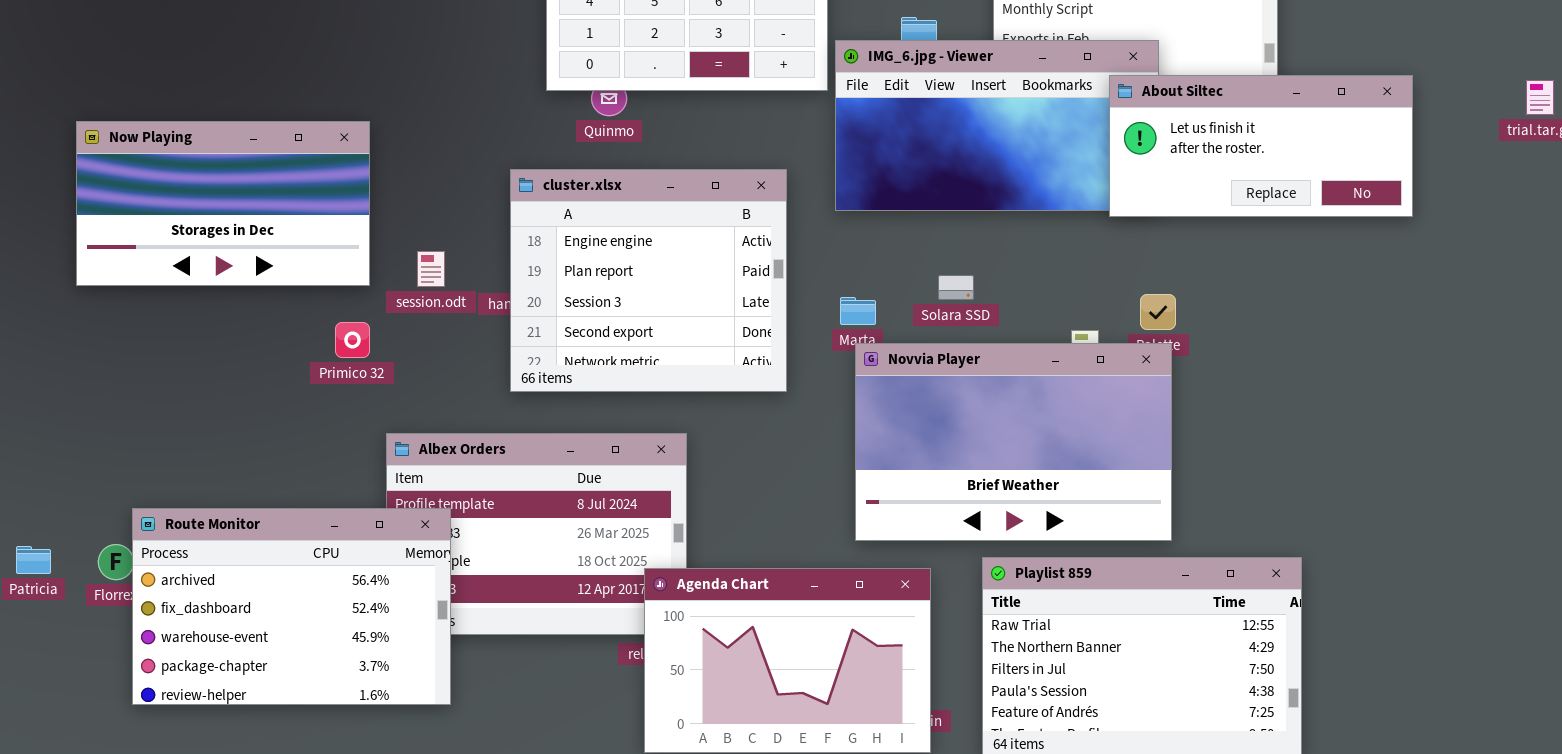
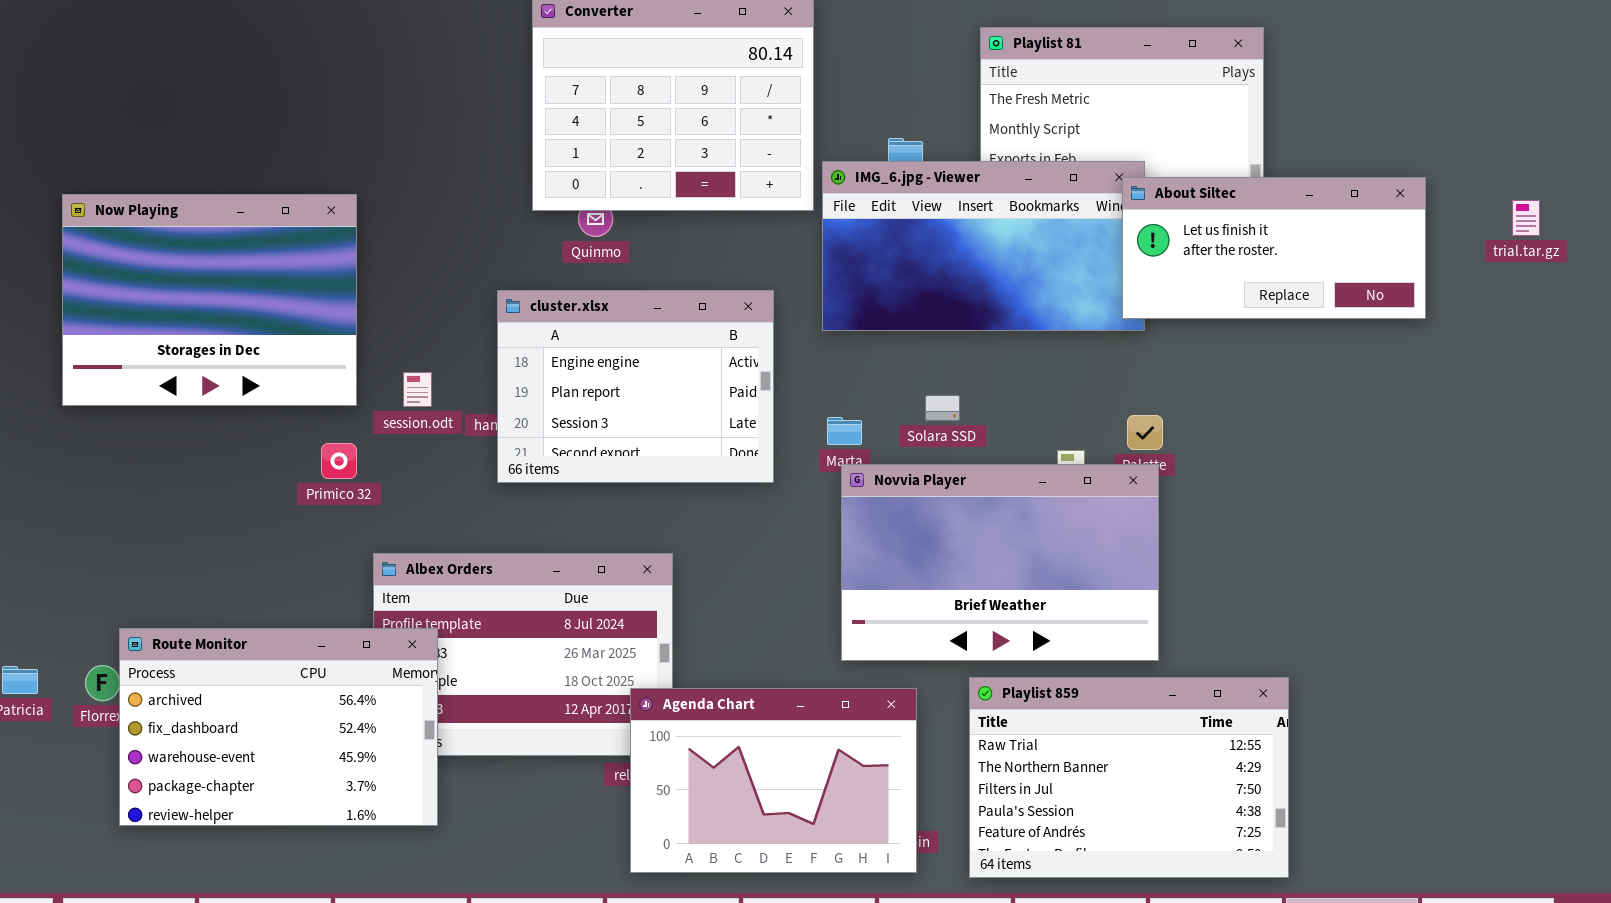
About Siltec: [1109,75,1413,217] -> [1122,177,1426,319], moved
Now Playing: [76,121,370,286] -> [62,194,357,406], resized
cluster.xlsx: [510,169,787,392] -> [497,290,774,483], resized

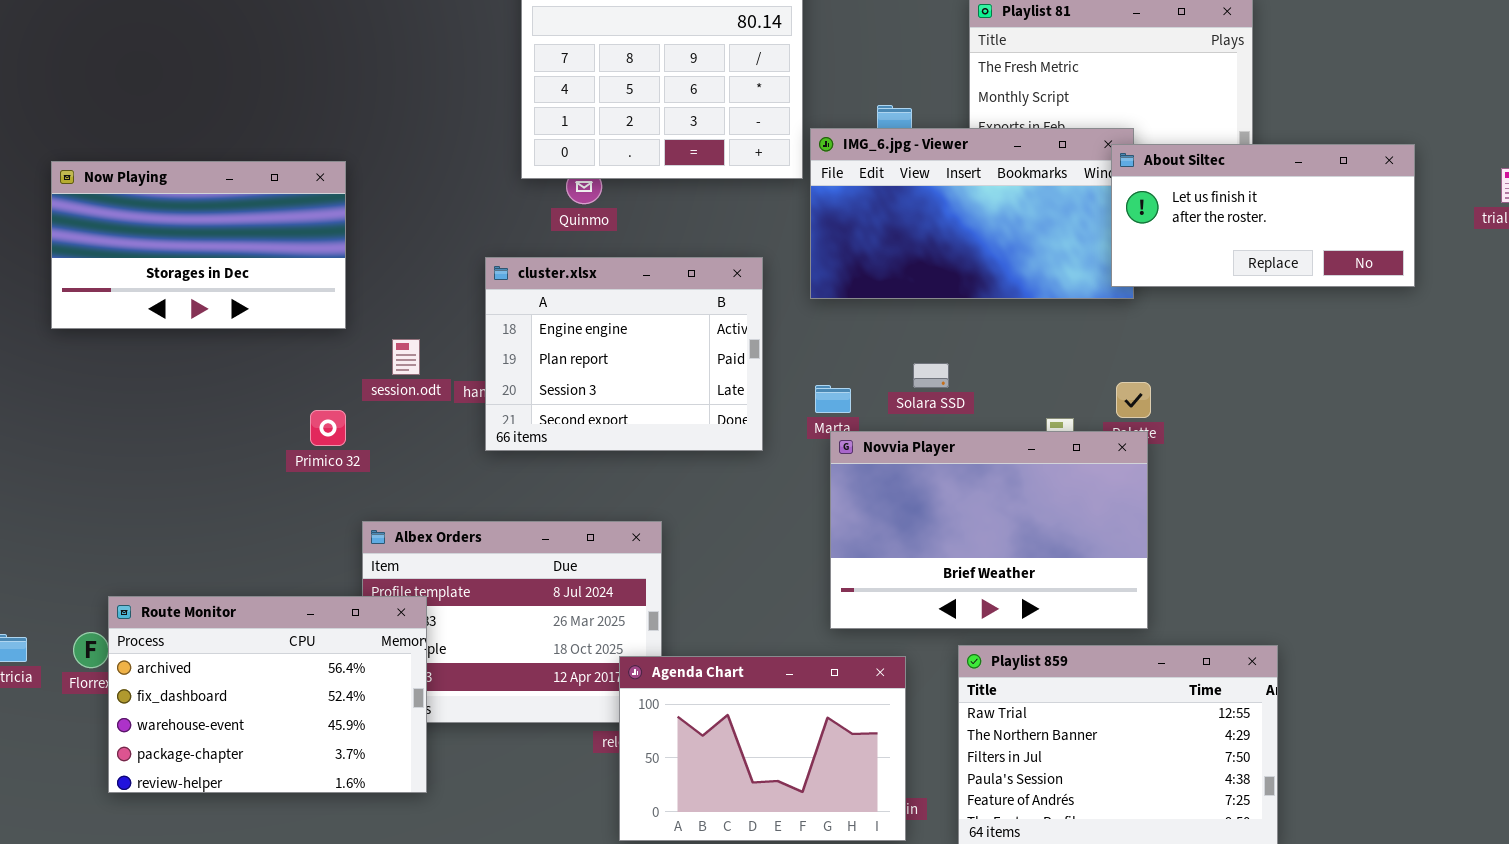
Now Playing: [62,194,357,406] -> [51,161,346,329], resized

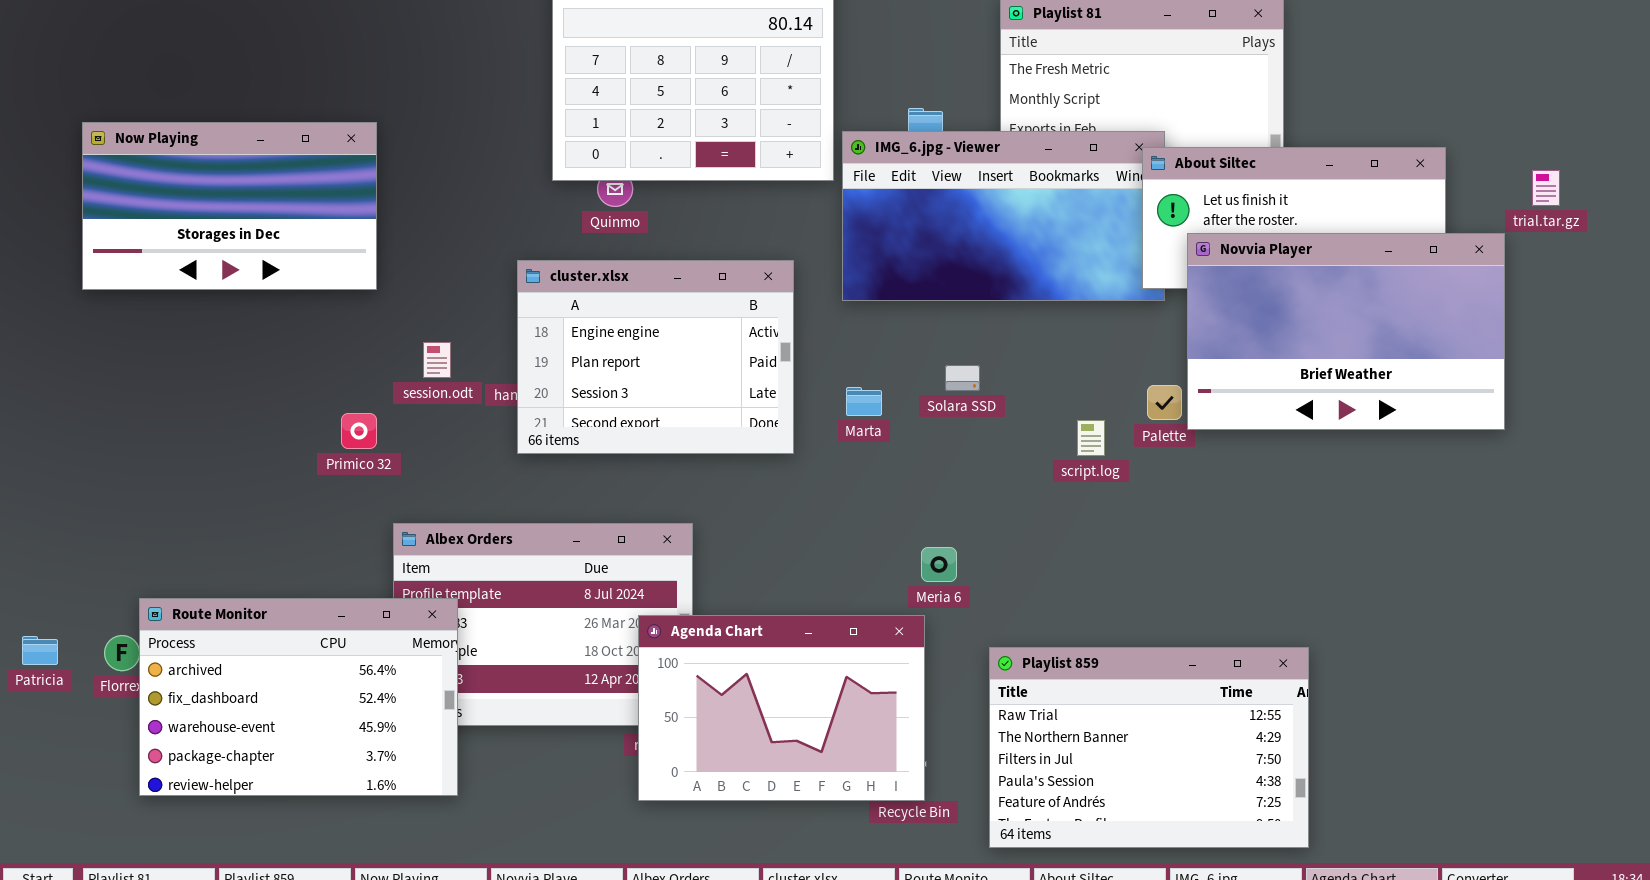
Now Playing: [51,161,346,329] -> [82,122,377,290], moved
Novvia Player: [830,431,1148,629] -> [1187,233,1505,430], moved
Agenda Chart: [619,656,906,841] -> [638,615,925,801], moved

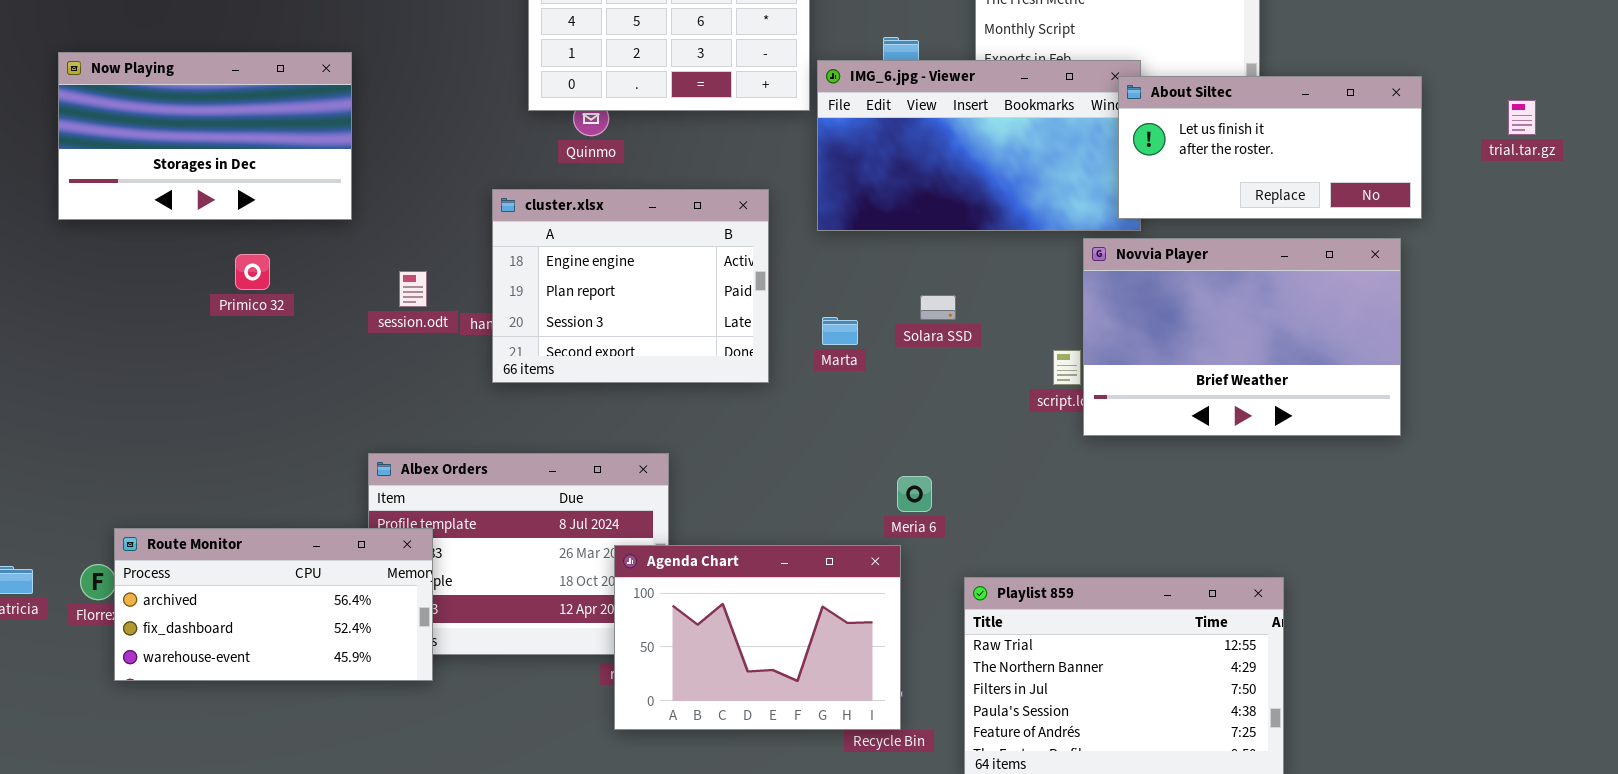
Novvia Player: [1187,233,1505,430] -> [1083,238,1401,436], moved
Primico 32: [341,413,377,449] -> [235,254,270,290], moved
Route Monitor: [139,598,458,796] -> [114,528,433,681], resized

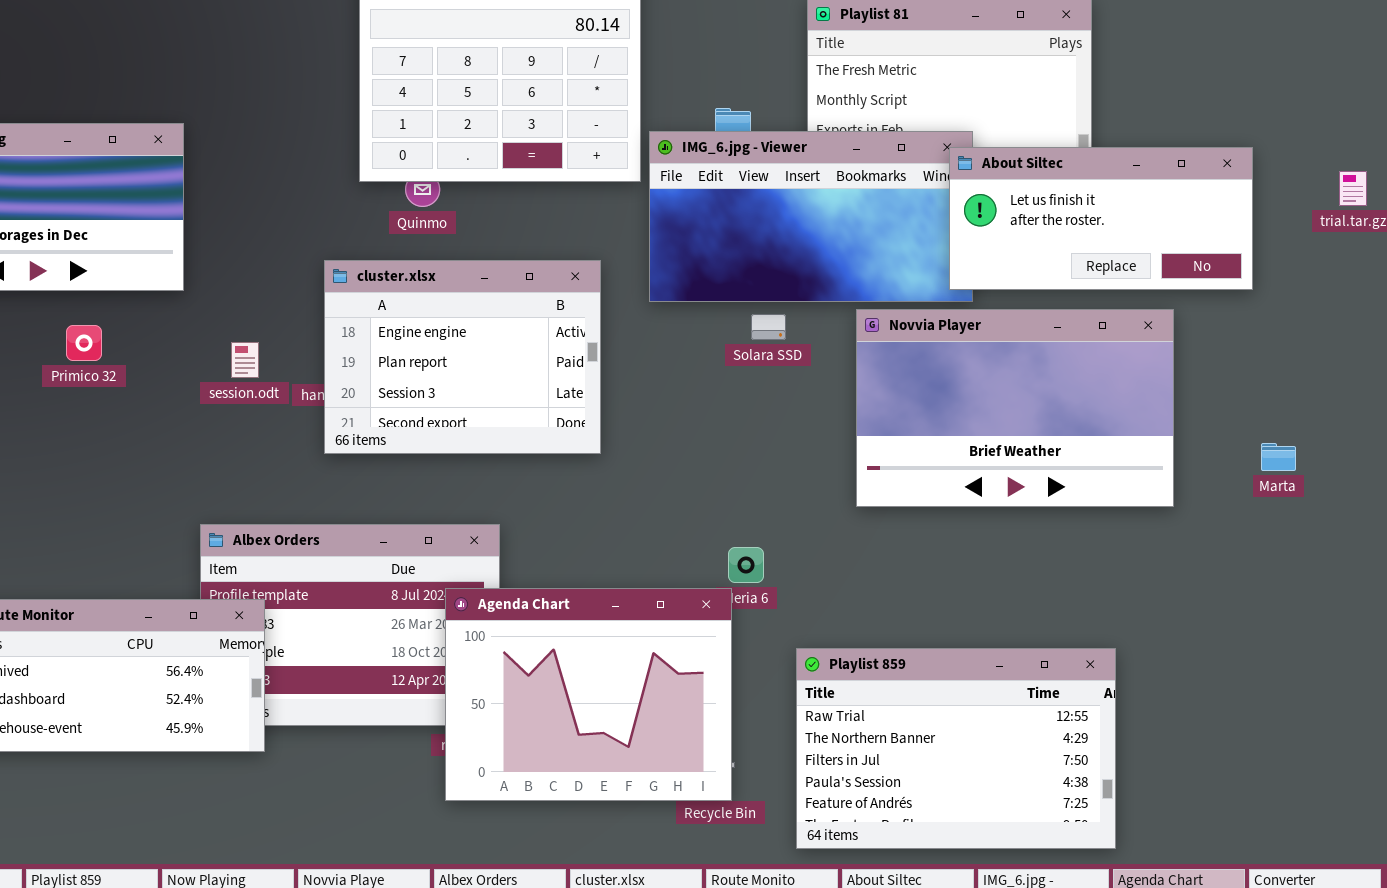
Novvia Player: [1083,238,1401,436] -> [856,309,1174,507], moved
Solara SSD: [920,295,956,320] -> [751,314,786,340], moved
Marta: [822,317,858,345] -> [1261,443,1296,471], moved
Agenda Chart: [614,545,901,730] -> [445,588,732,801], resized

